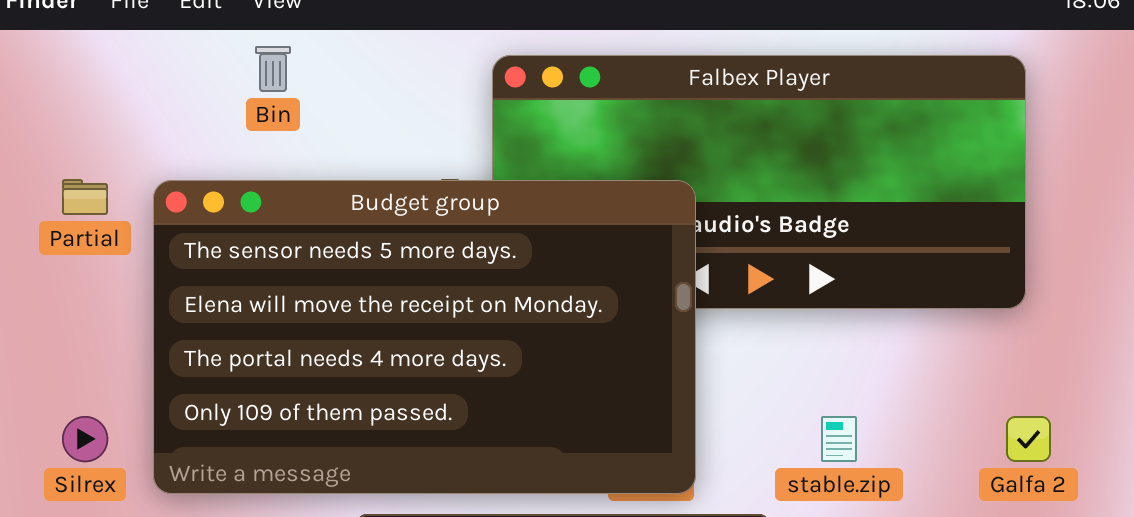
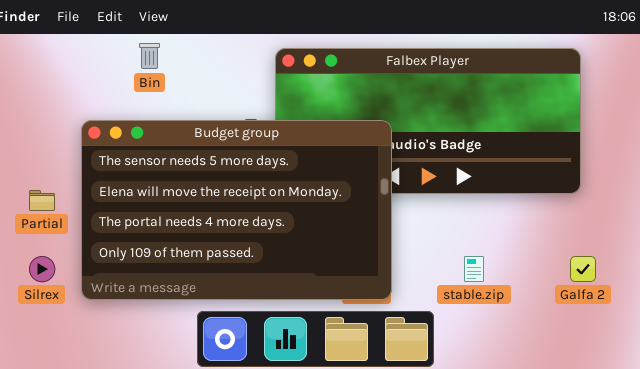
Partial: [62,179,108,215] -> [29,190,55,211], moved

